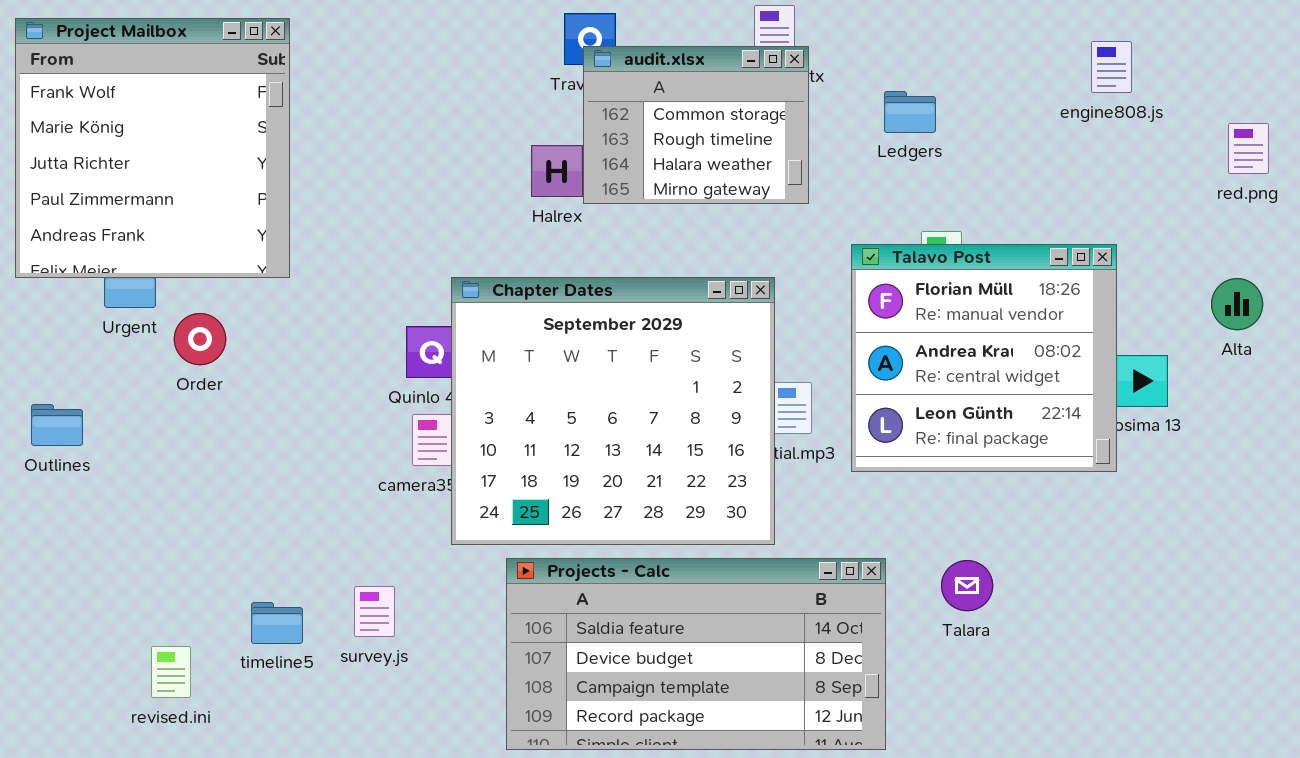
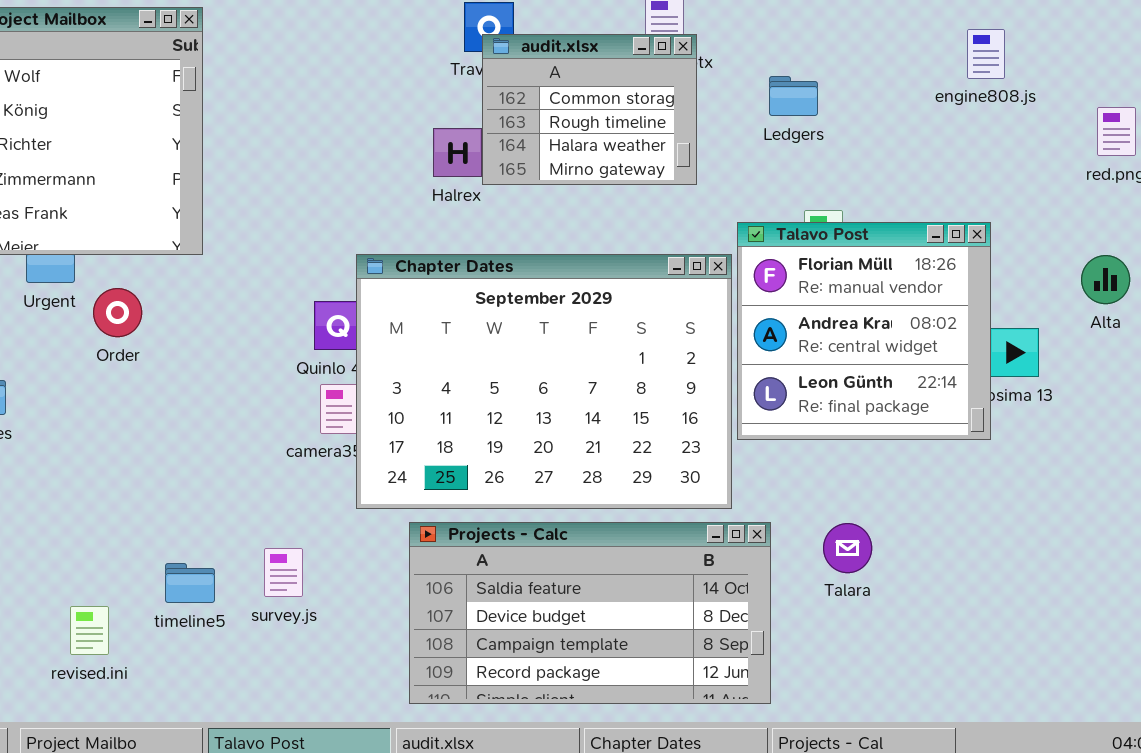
Chapter Dates: [451,277,775,545] -> [356,254,732,509], resized

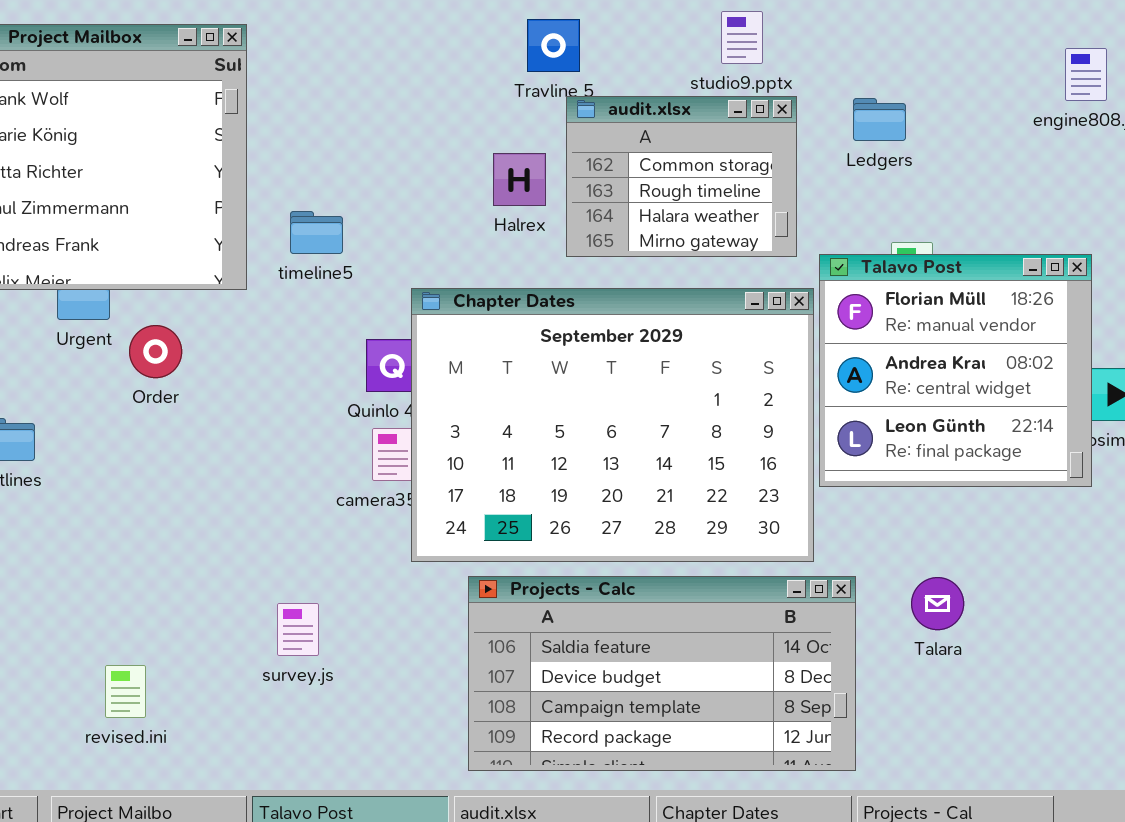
audit.xlsx: [482,34,697,185] -> [566,96,797,257], moved
survey.js: [264,548,303,597] -> [277,603,319,656], moved
timeline5: [165,563,215,603] -> [290,211,343,254], moved

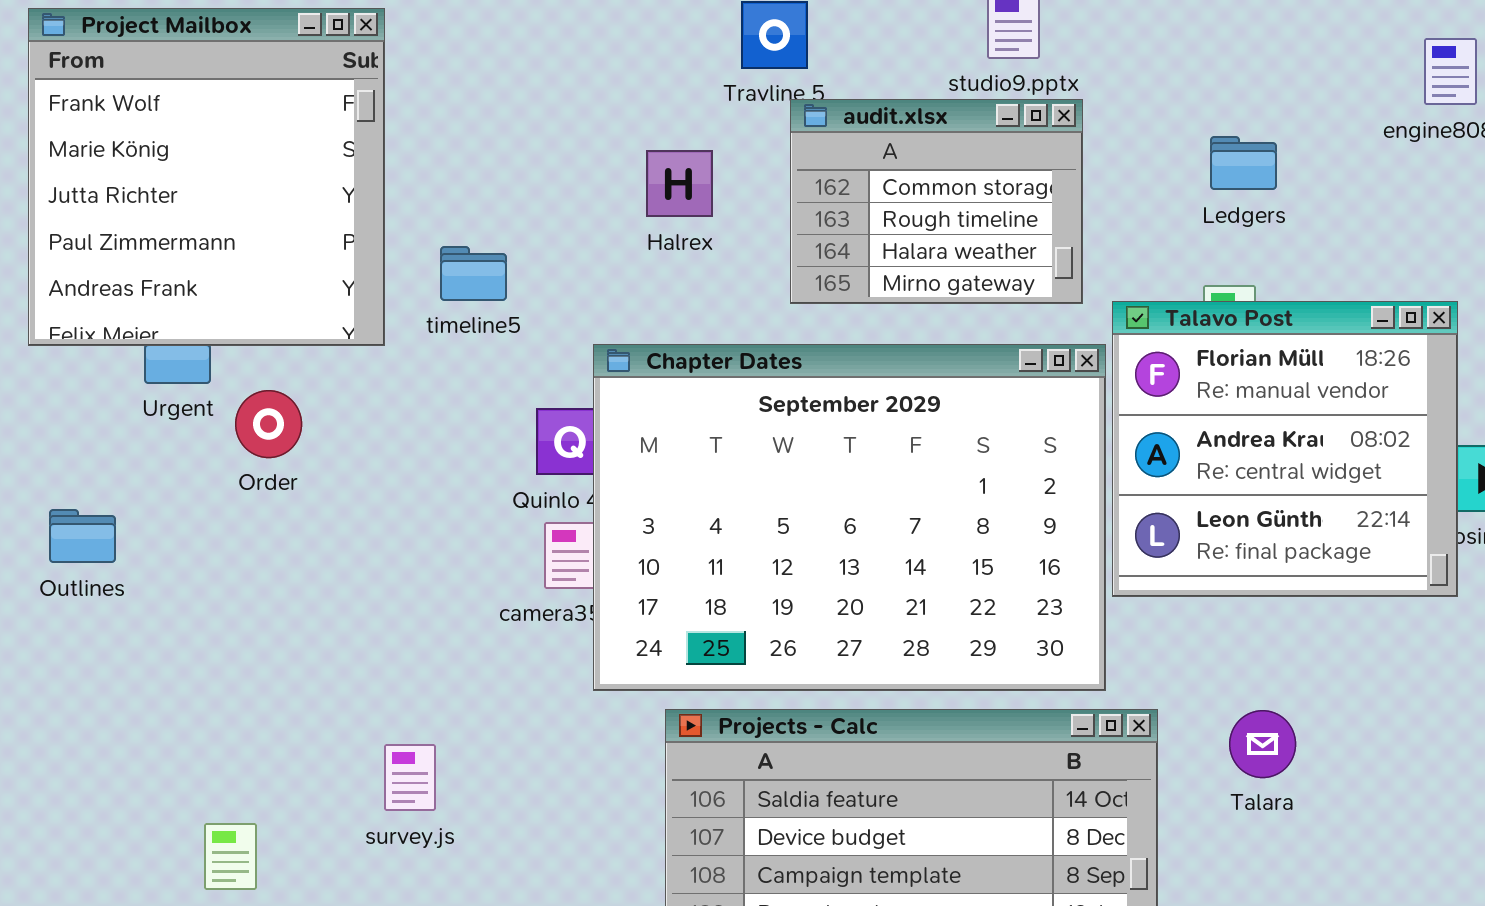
Ledgers: [853,98,906,141] -> [1210,136,1277,190], moved
Halrex: [493,153,546,206] -> [646,150,713,217], moved
survey.js: [277,603,319,656] -> [384,744,436,811], moved

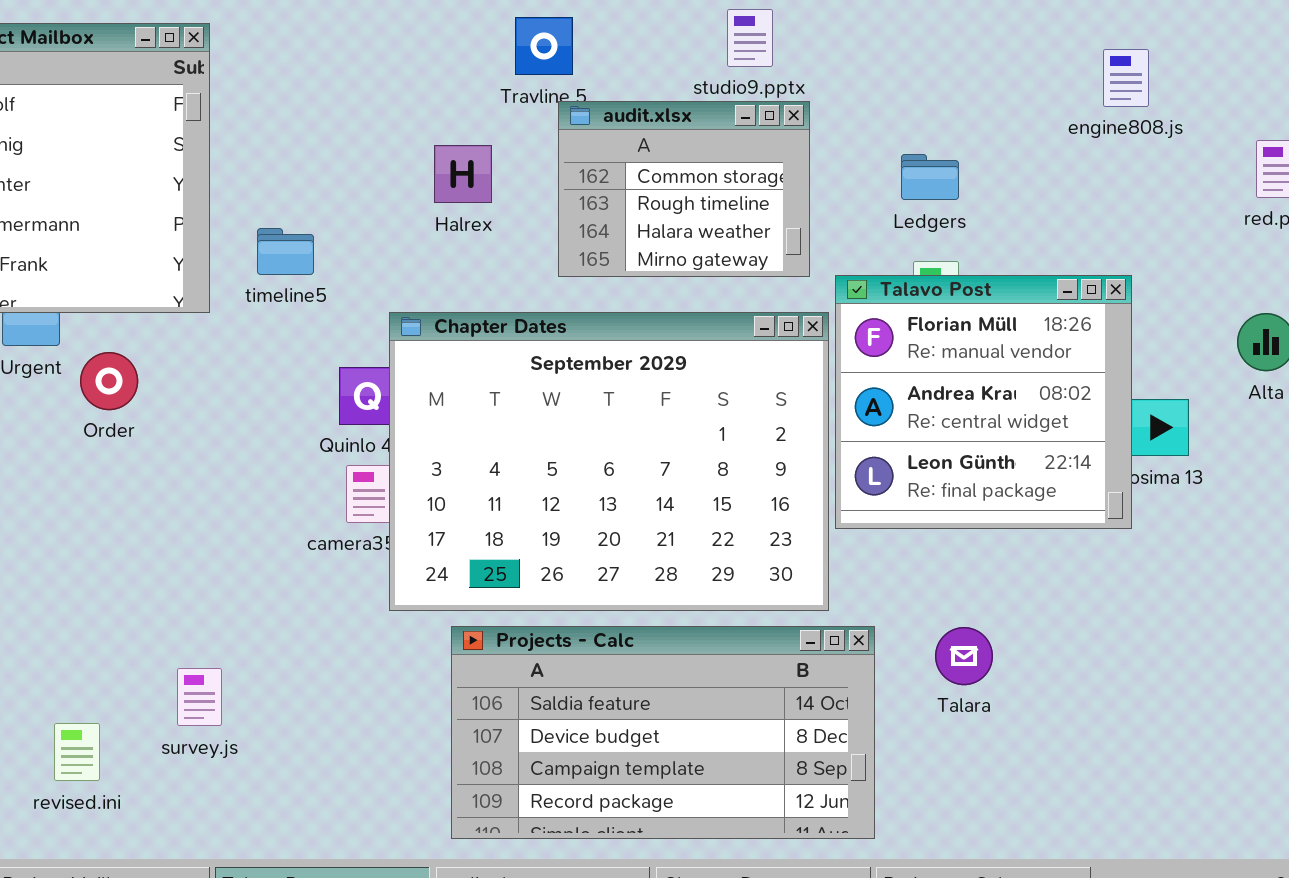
Ledgers: [1210,136,1277,190] -> [901,154,959,200], moved
survey.js: [384,744,436,811] -> [177,668,222,726], moved

